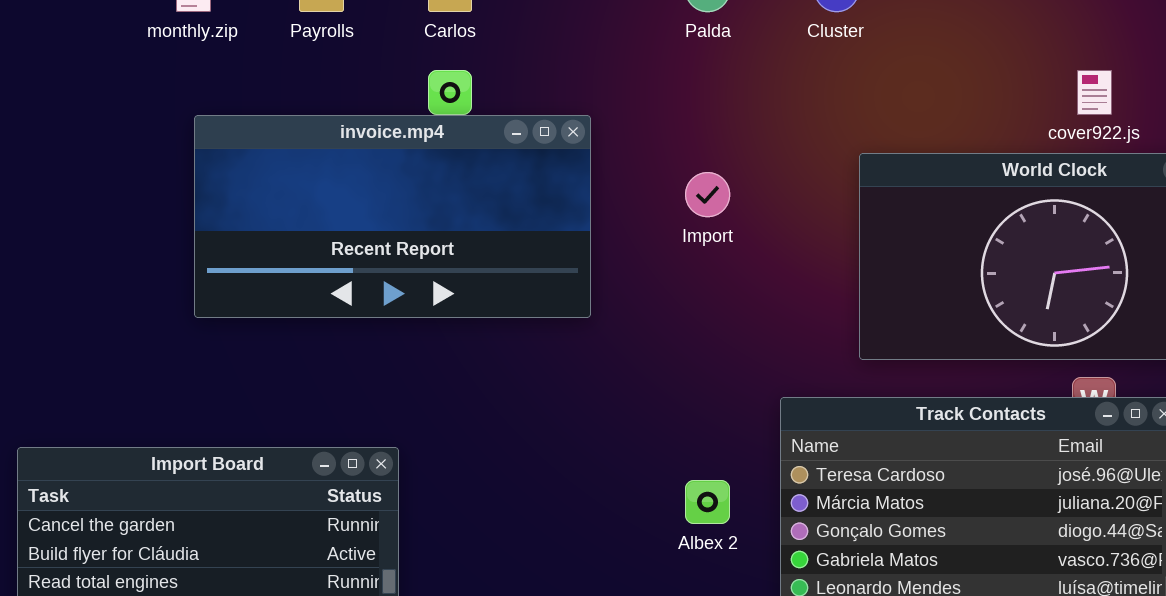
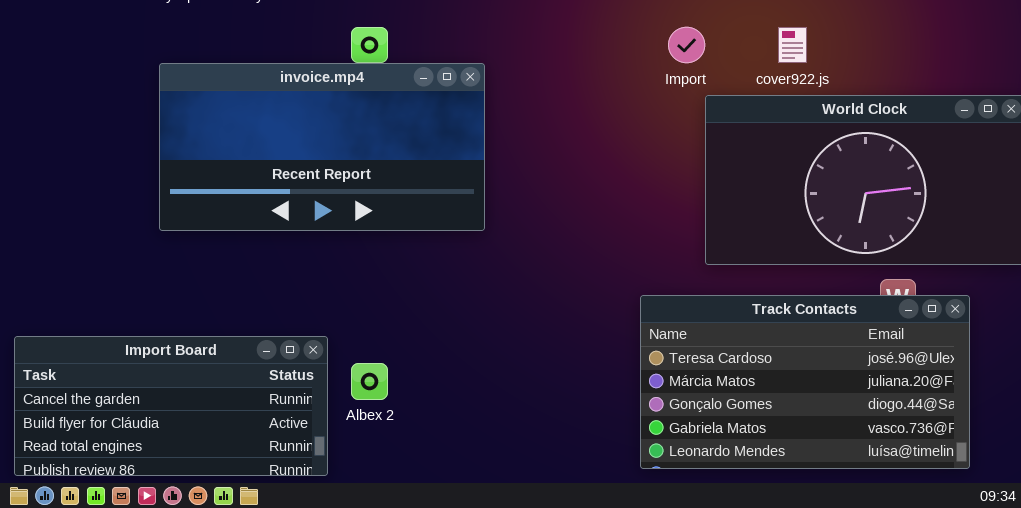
cover922.js: [1077,70,1112,115] -> [778,27,807,63], moved
Import: [685,172,730,217] -> [668,27,705,63], moved
Albex 2: [685,480,730,524] -> [351,363,388,400], moved

